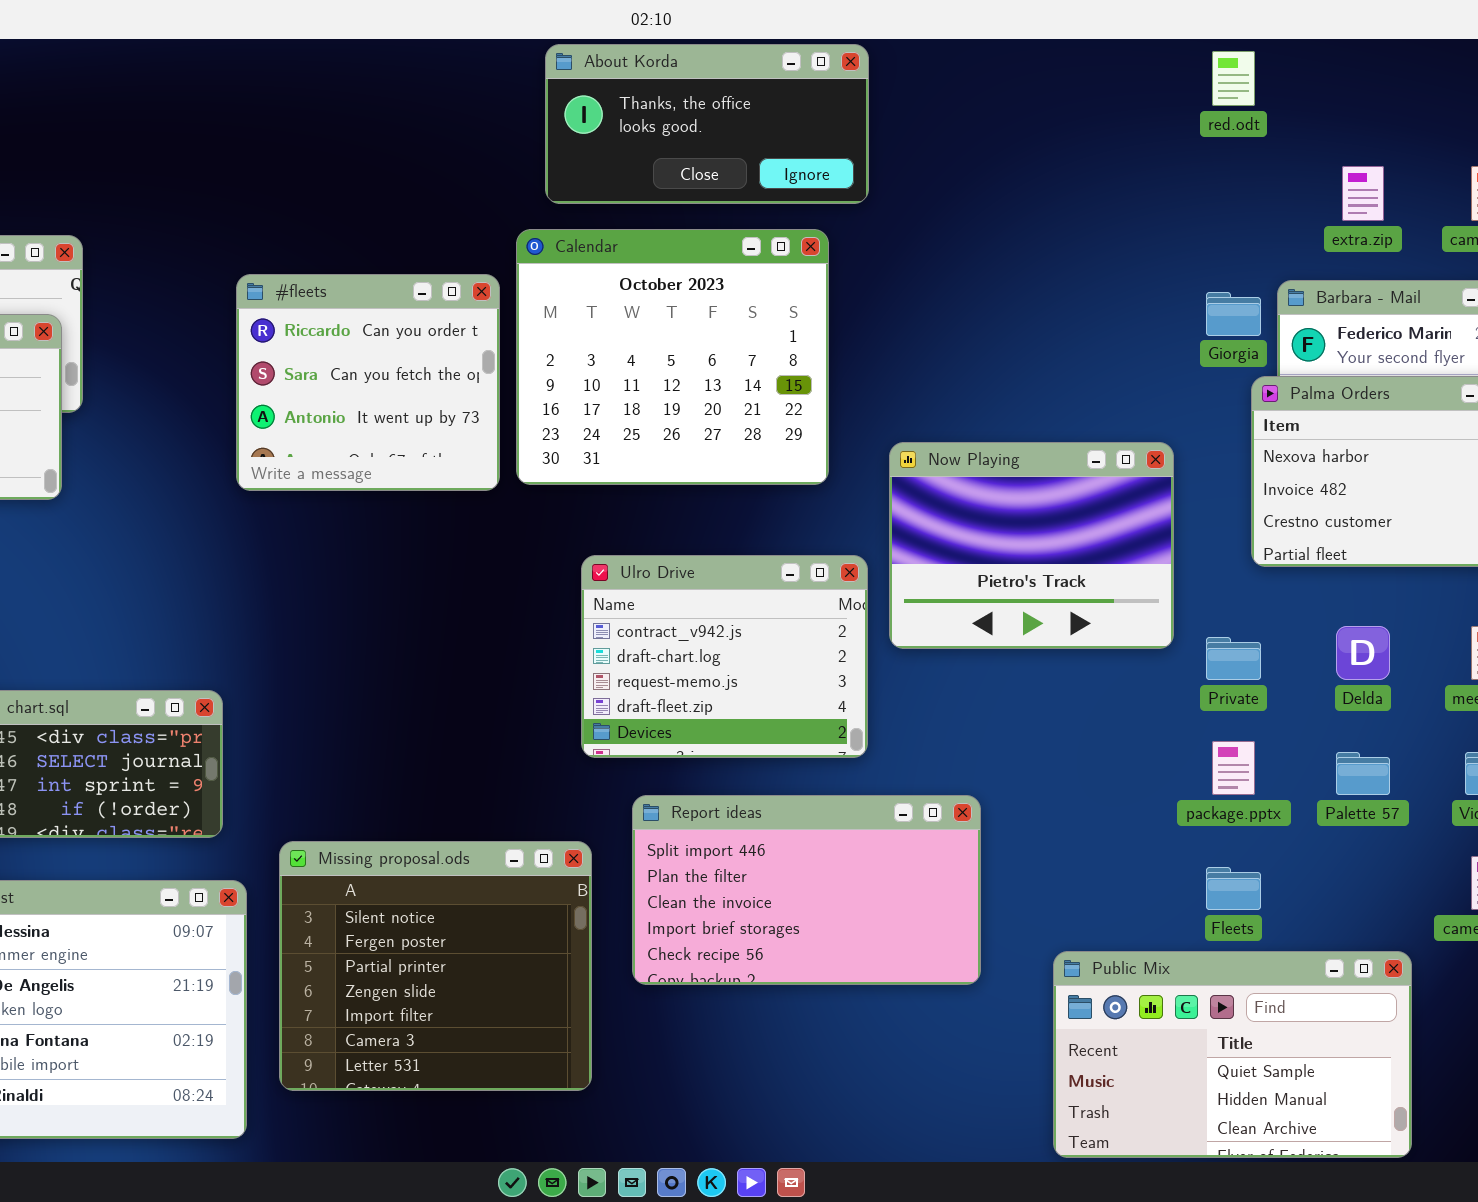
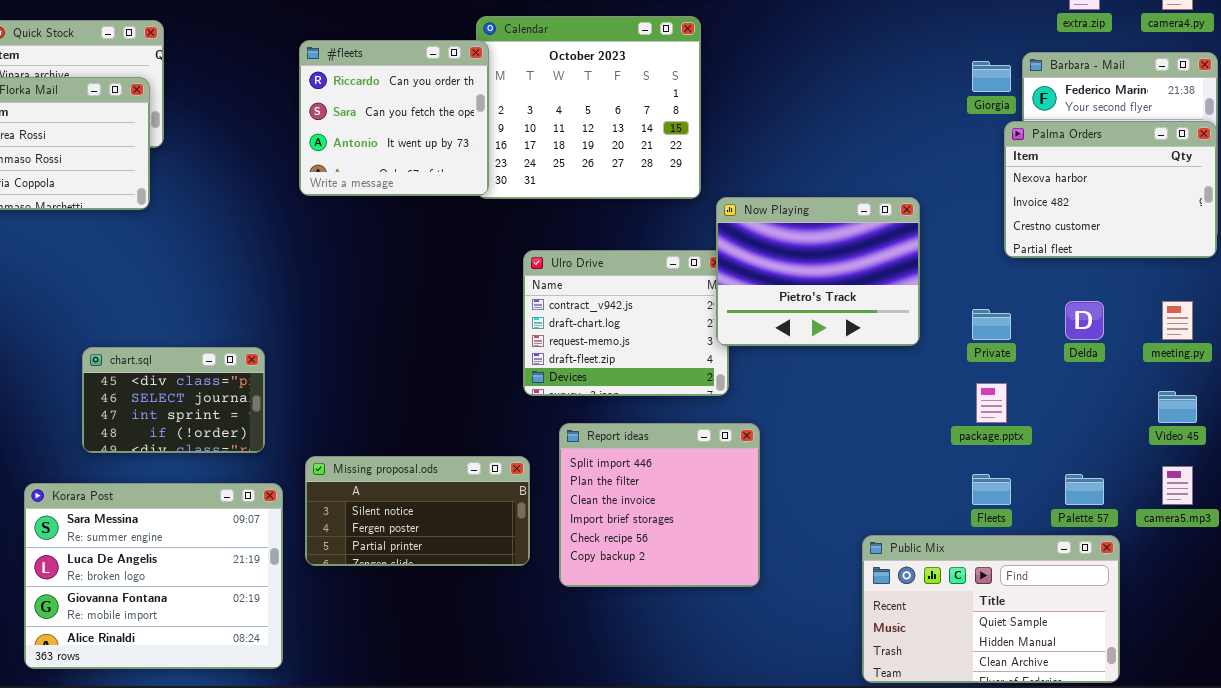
#fleets: [236,274,500,491] -> [299,40,489,196], moved
Now Playing: [889,442,1174,649] -> [716,197,920,346], moved
Palette 57: [1336,752,1390,795] -> [1065,474,1104,505], moved
Report ideas: [632,795,981,985] -> [559,423,760,587], resized
Missing proposal.ods: [279,841,592,1091] -> [305,456,530,566], resized

